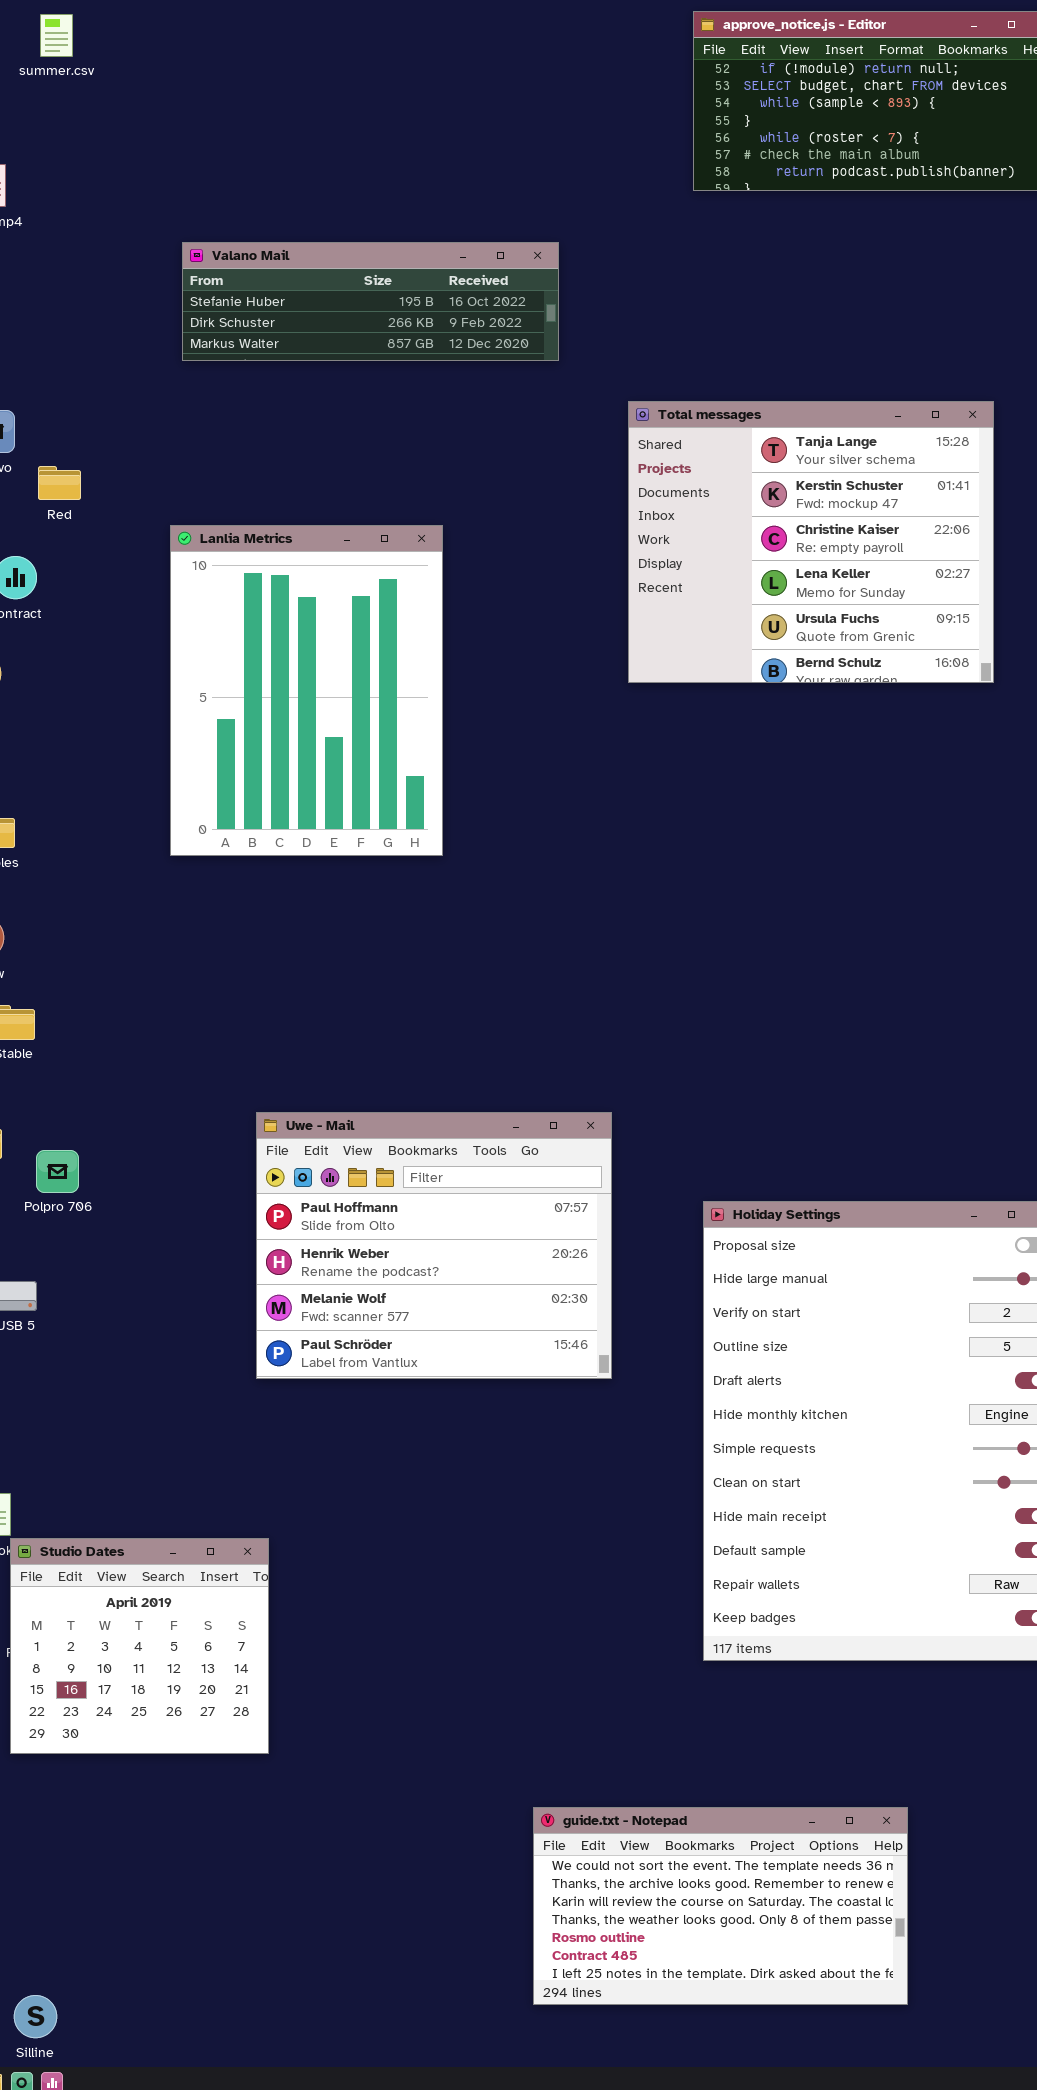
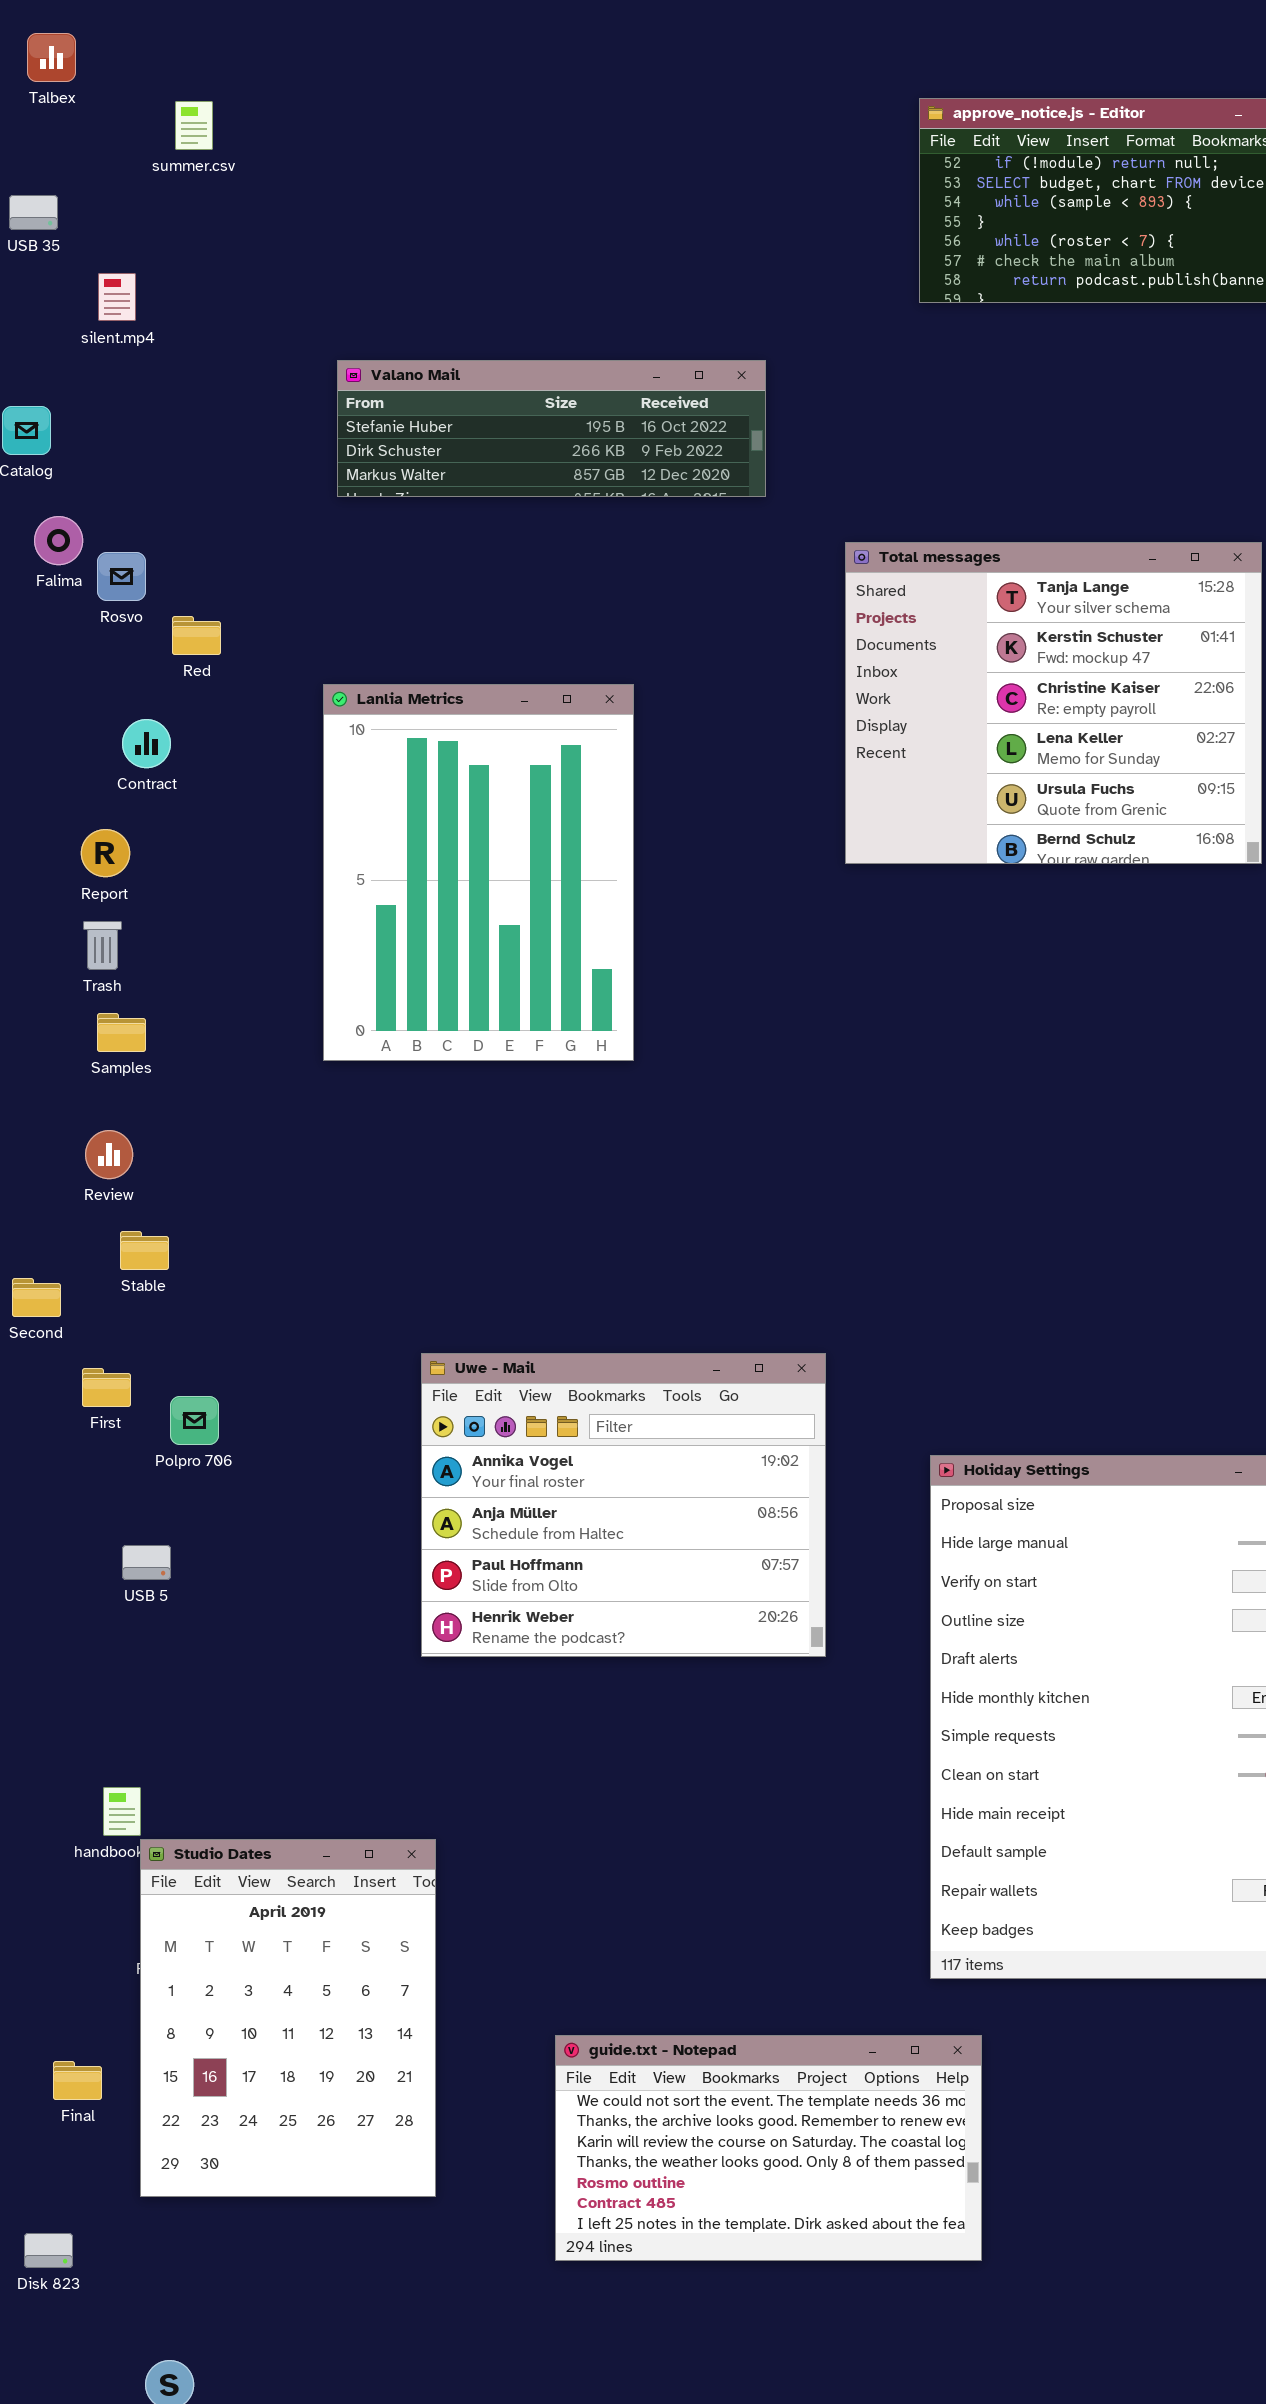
Uwe - Mail: [256,1112,612,1379] -> [421,1353,826,1657], scrolled up 2 rows
Studio Dates: [10,1538,269,1754] -> [140,1839,436,2197], resized
guide.txt - Notepad: [533,1807,908,2005] -> [555,2035,982,2261], moved

